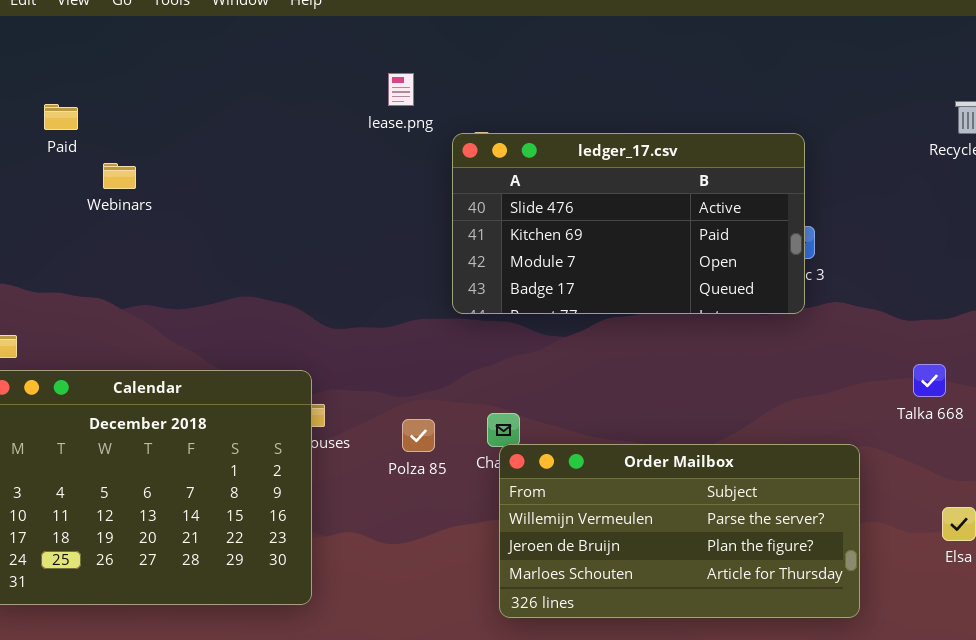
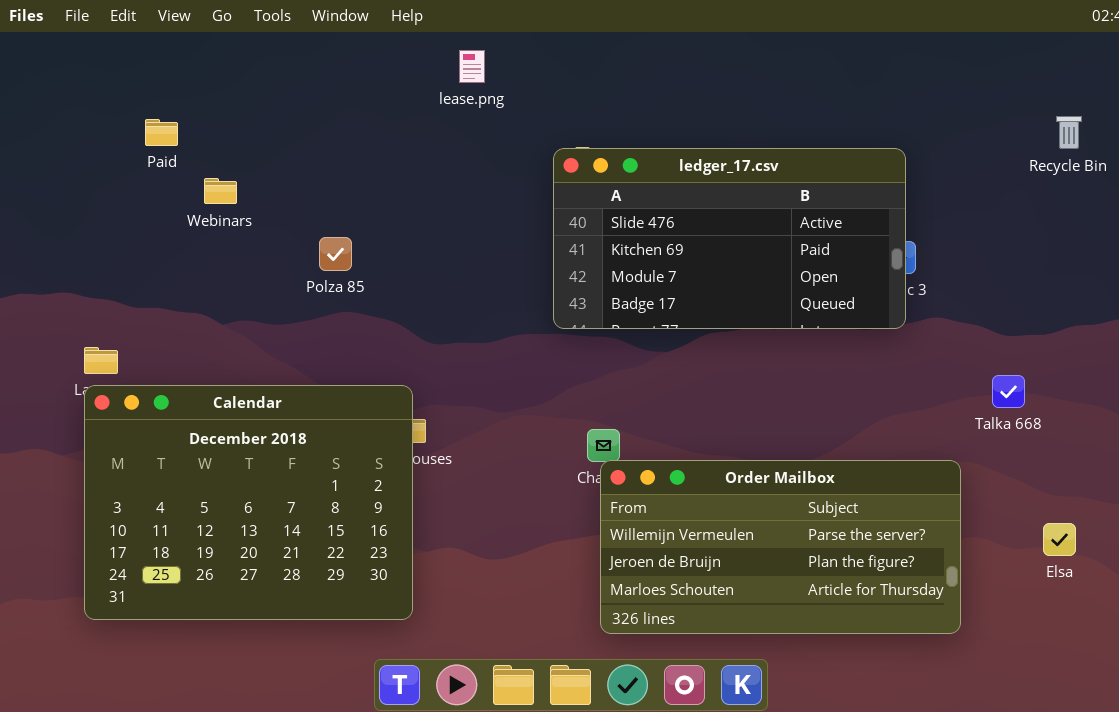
lease.png: [388,73,414,106] -> [459,50,485,83], moved
Talka 668: [913,364,946,397] -> [992,375,1025,408], moved
Polza 85: [402,419,435,452] -> [319,237,352,271], moved

